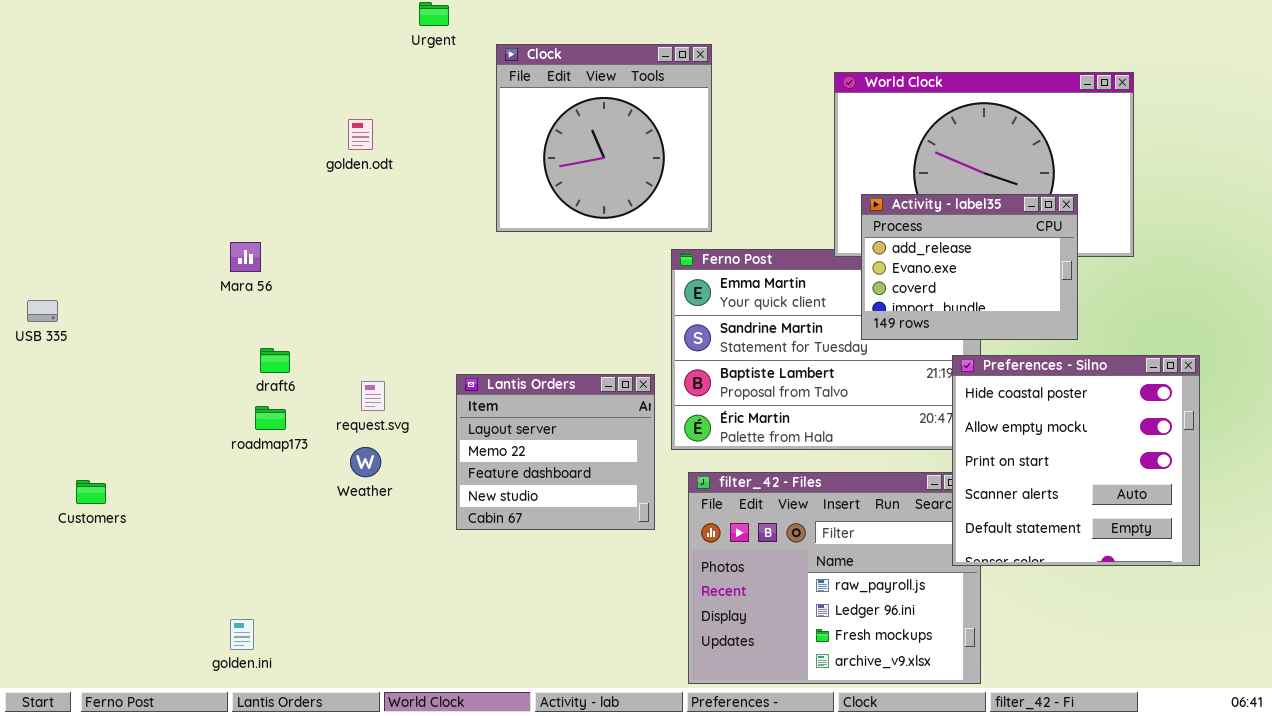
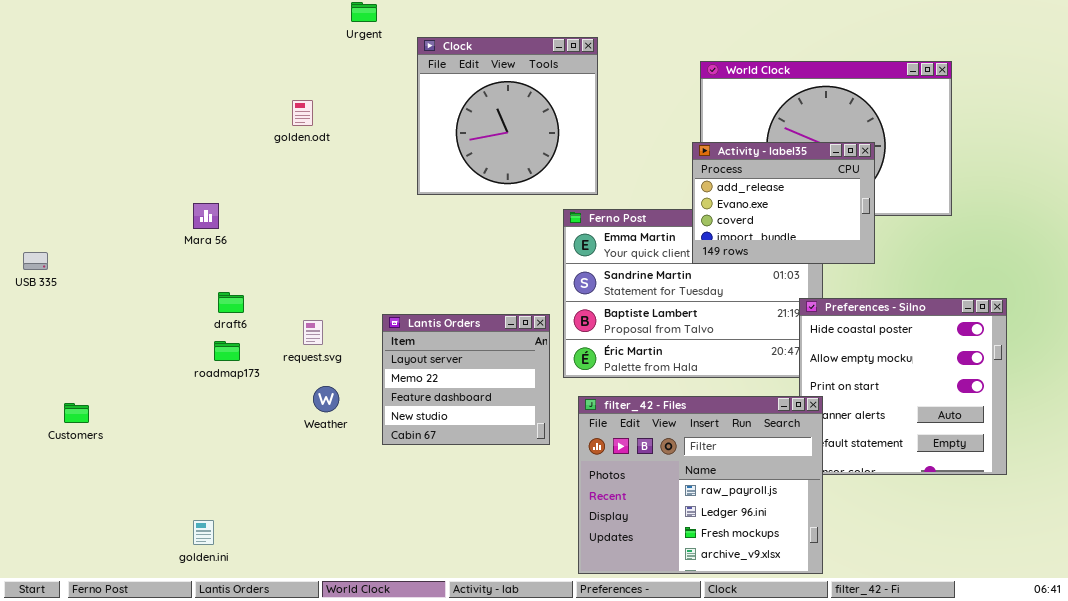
Activity - label35: [861,194,1078,340] -> [692,142,875,264], moved
Weather: [350,447,381,477] -> [313,386,339,412], moved
filter_42 - Files: [688,472,981,684] -> [578,396,823,574], raised

